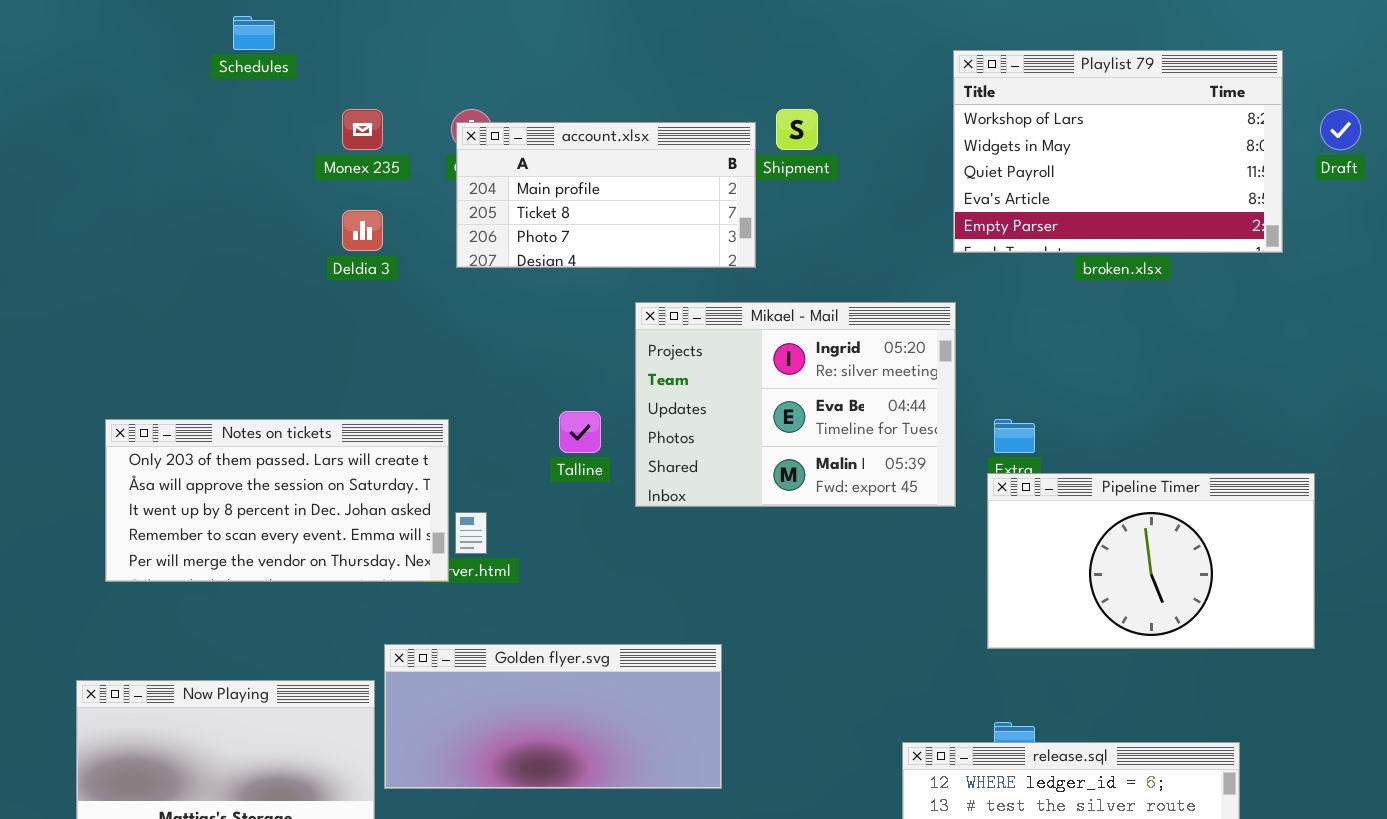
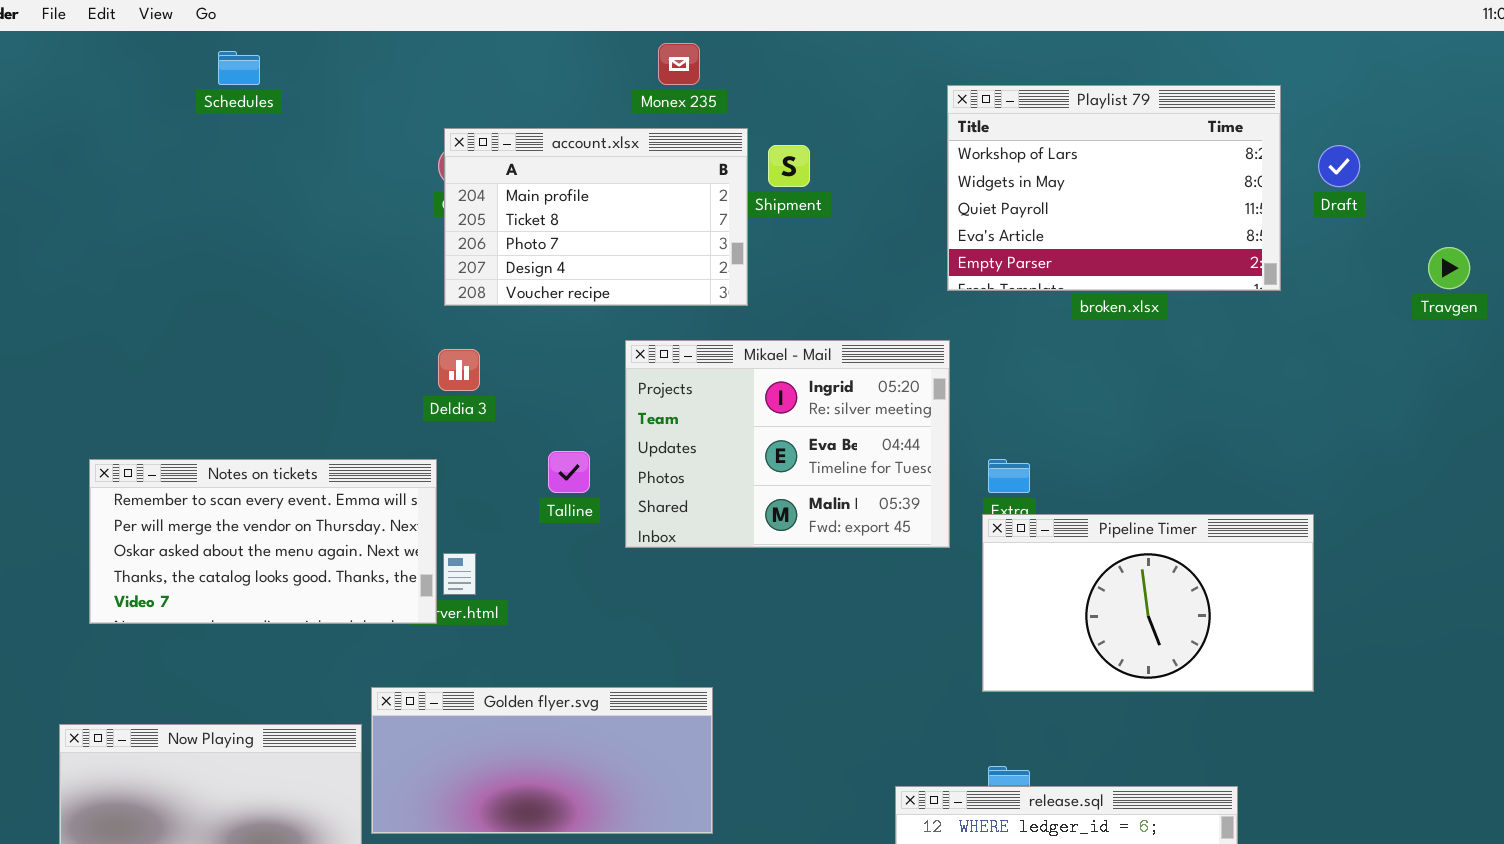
Monex 235: [342,109,383,150] -> [658,43,700,85], moved
account.xlsx: [456,122,756,268] -> [444,128,748,306], resized
Deldia 3: [342,210,383,251] -> [438,349,480,391], moved
Notes on tickets: [105,419,449,582] -> [89,459,437,624], scrolled down 3 rows

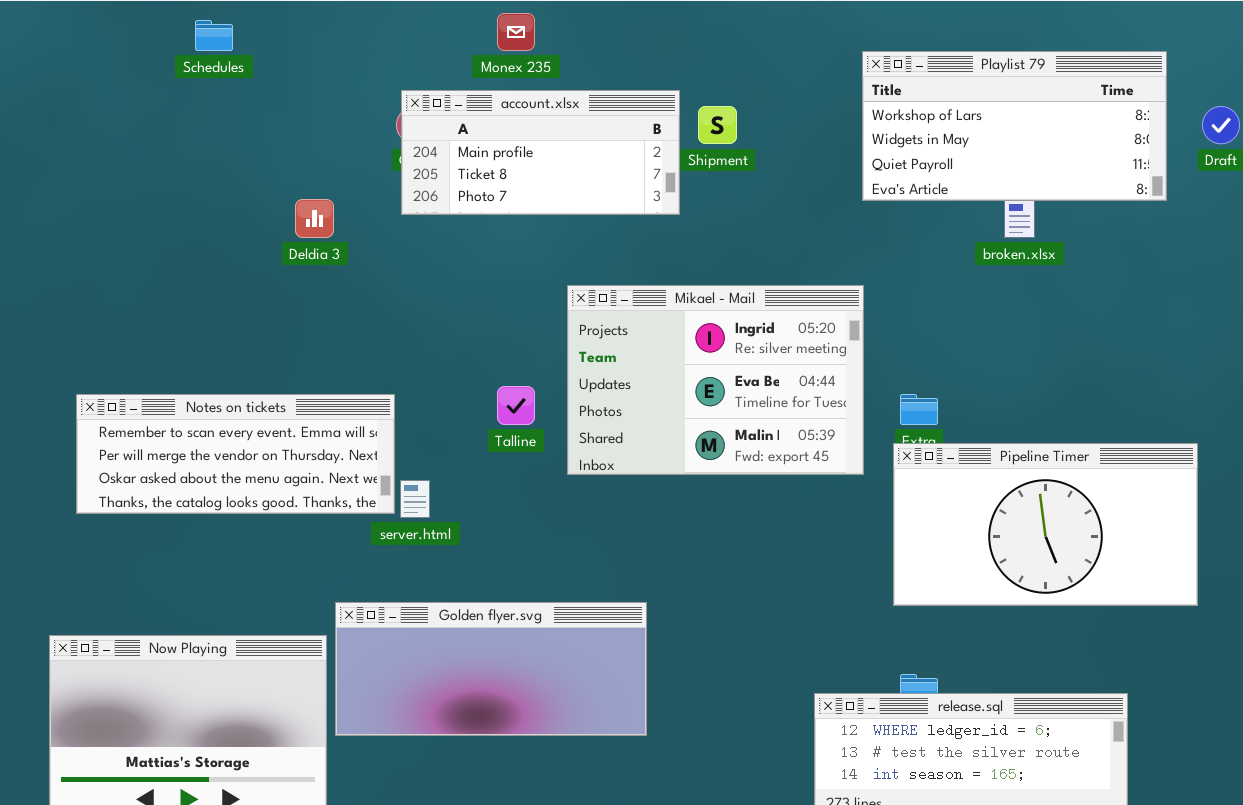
Monex 235: [658,43,700,85] -> [497,13,535,51], moved
Playlist 79: [947,85,1281,291] -> [862,51,1167,201], resized
account.xlsx: [444,128,748,306] -> [401,90,680,215], resized
Deldia 3: [438,349,480,391] -> [295,199,334,238], moved
Notes on tickets: [89,459,437,624] -> [76,394,395,514], resized

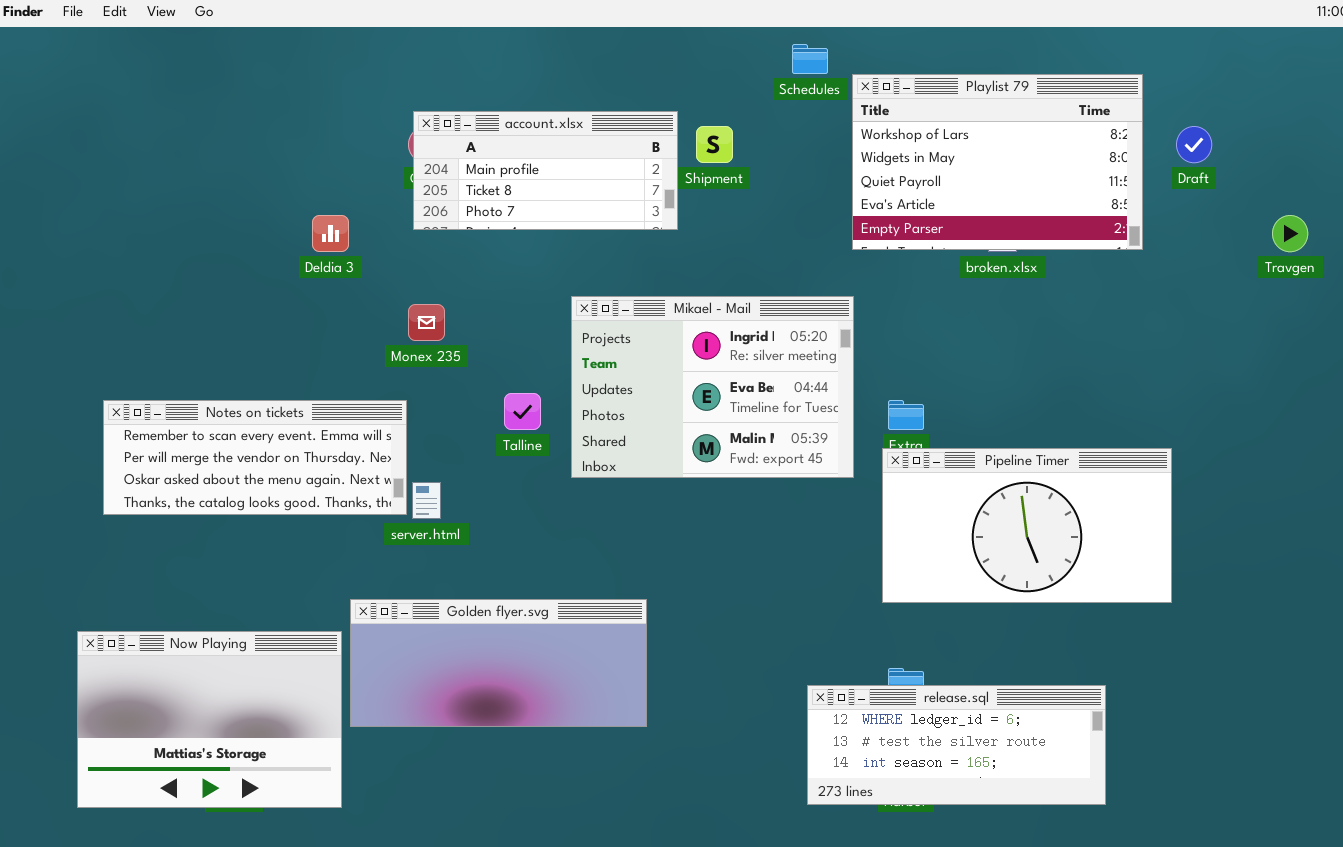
Monex 235: [497,13,535,51] -> [408,304,445,341], moved
Schedules: [195,20,233,51] -> [792,44,828,74], moved
Playlist 79: [862,51,1167,201] -> [852,74,1143,250], resized

